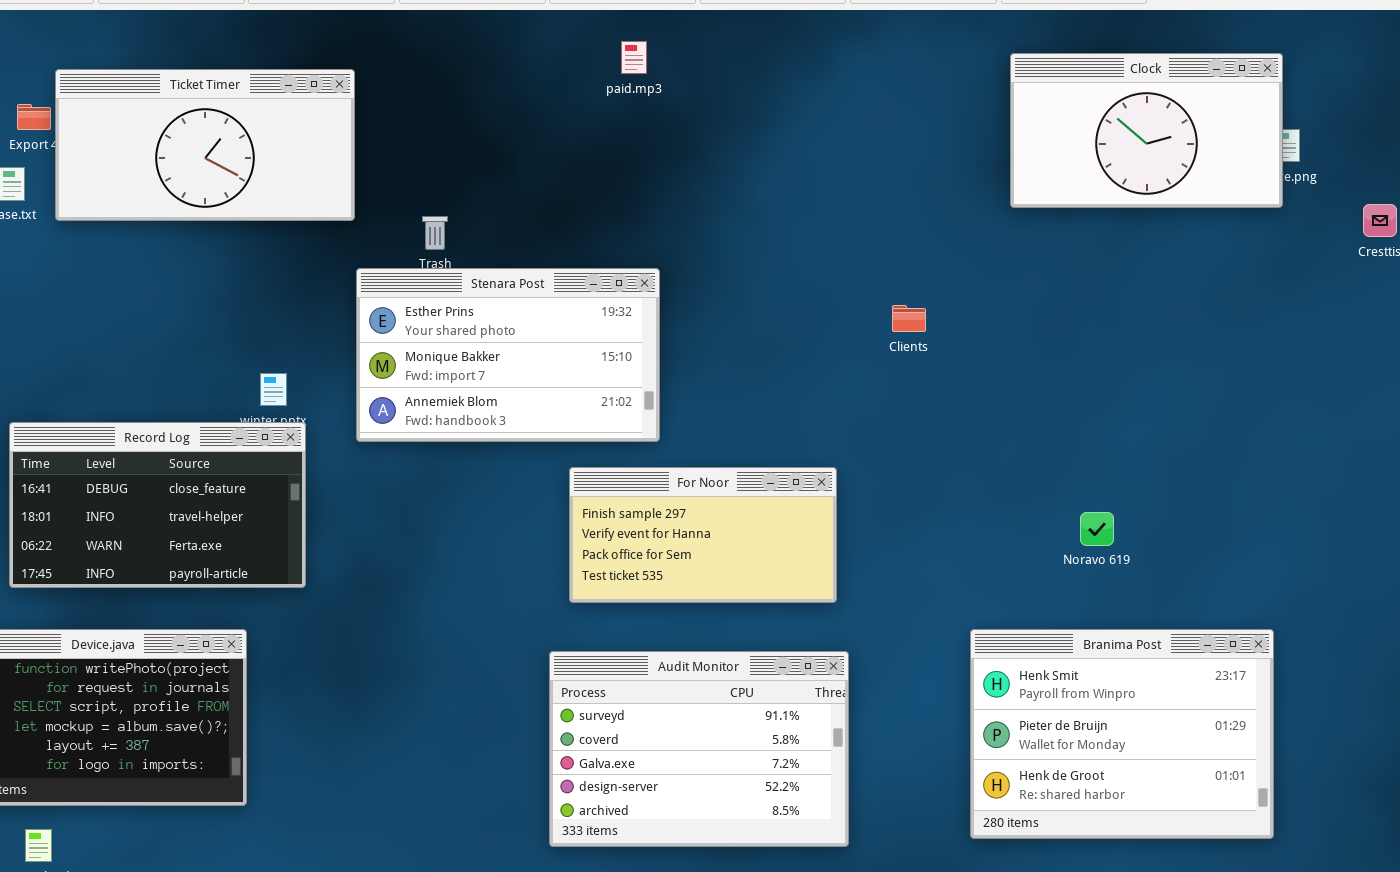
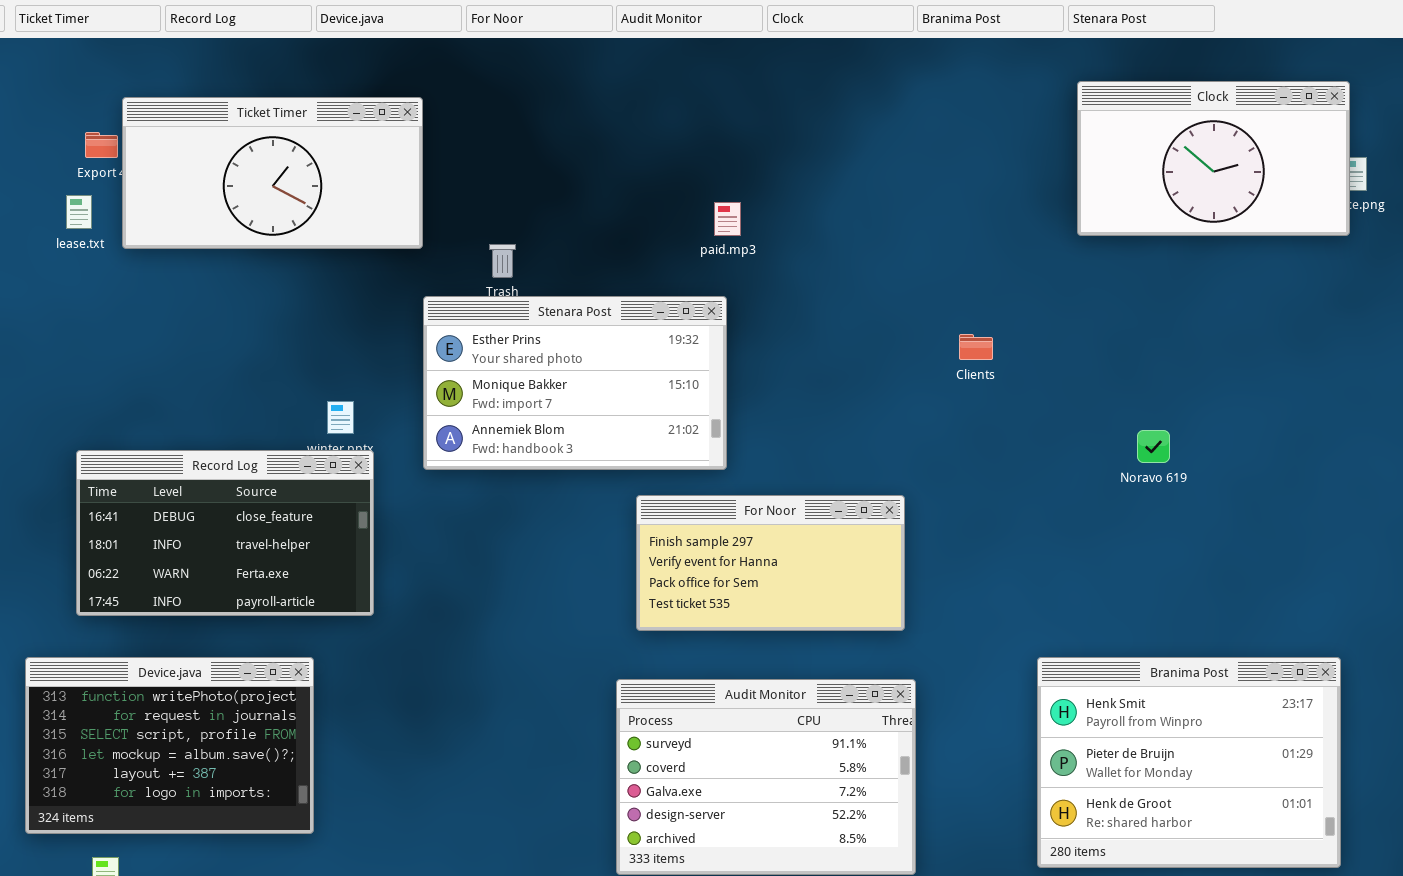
paid.mp3: [621,41,647,74] -> [714,202,741,236], moved
Noravo 619: [1080,512,1114,546] -> [1137,430,1170,463], moved

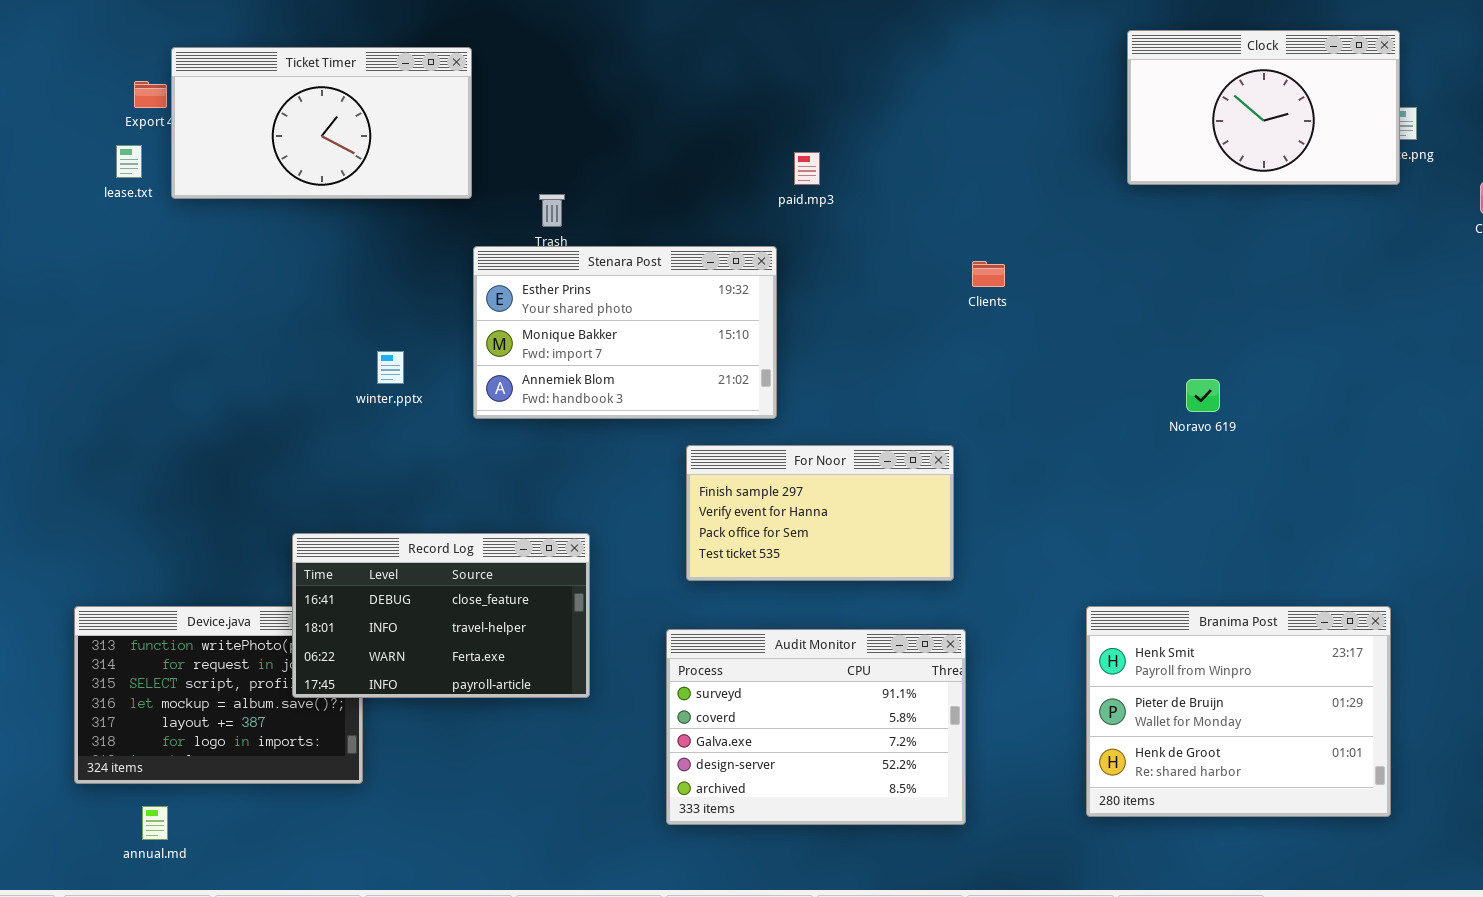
paid.mp3: [714,202,741,236] -> [794,152,820,185], moved
Clients: [959,334,993,360] -> [972,261,1005,287], moved
Record Log: [76,450,374,616] -> [292,533,590,698], moved

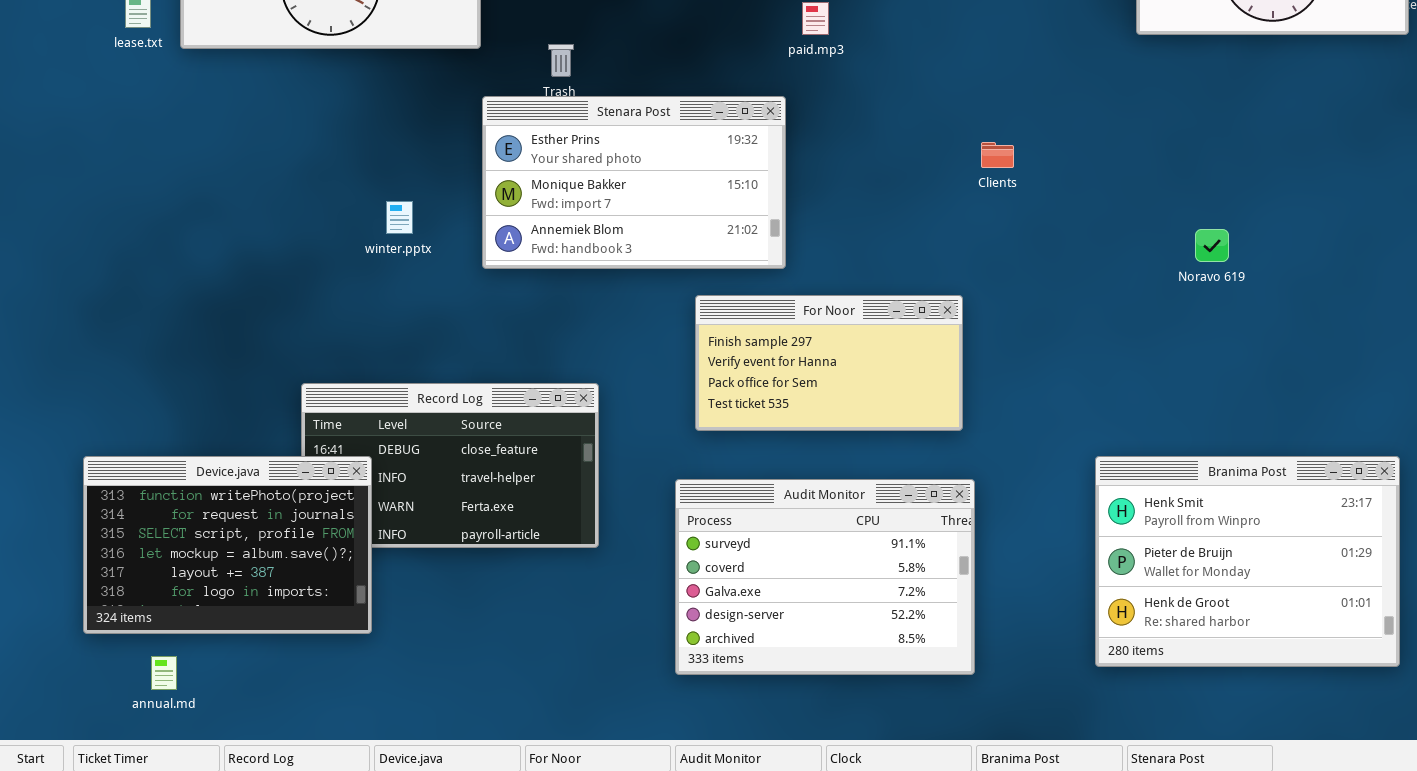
Clients: [972,261,1005,287] -> [981,142,1014,168], moved
Device.java: [74,606,363,784] -> [83,456,372,634], raised

